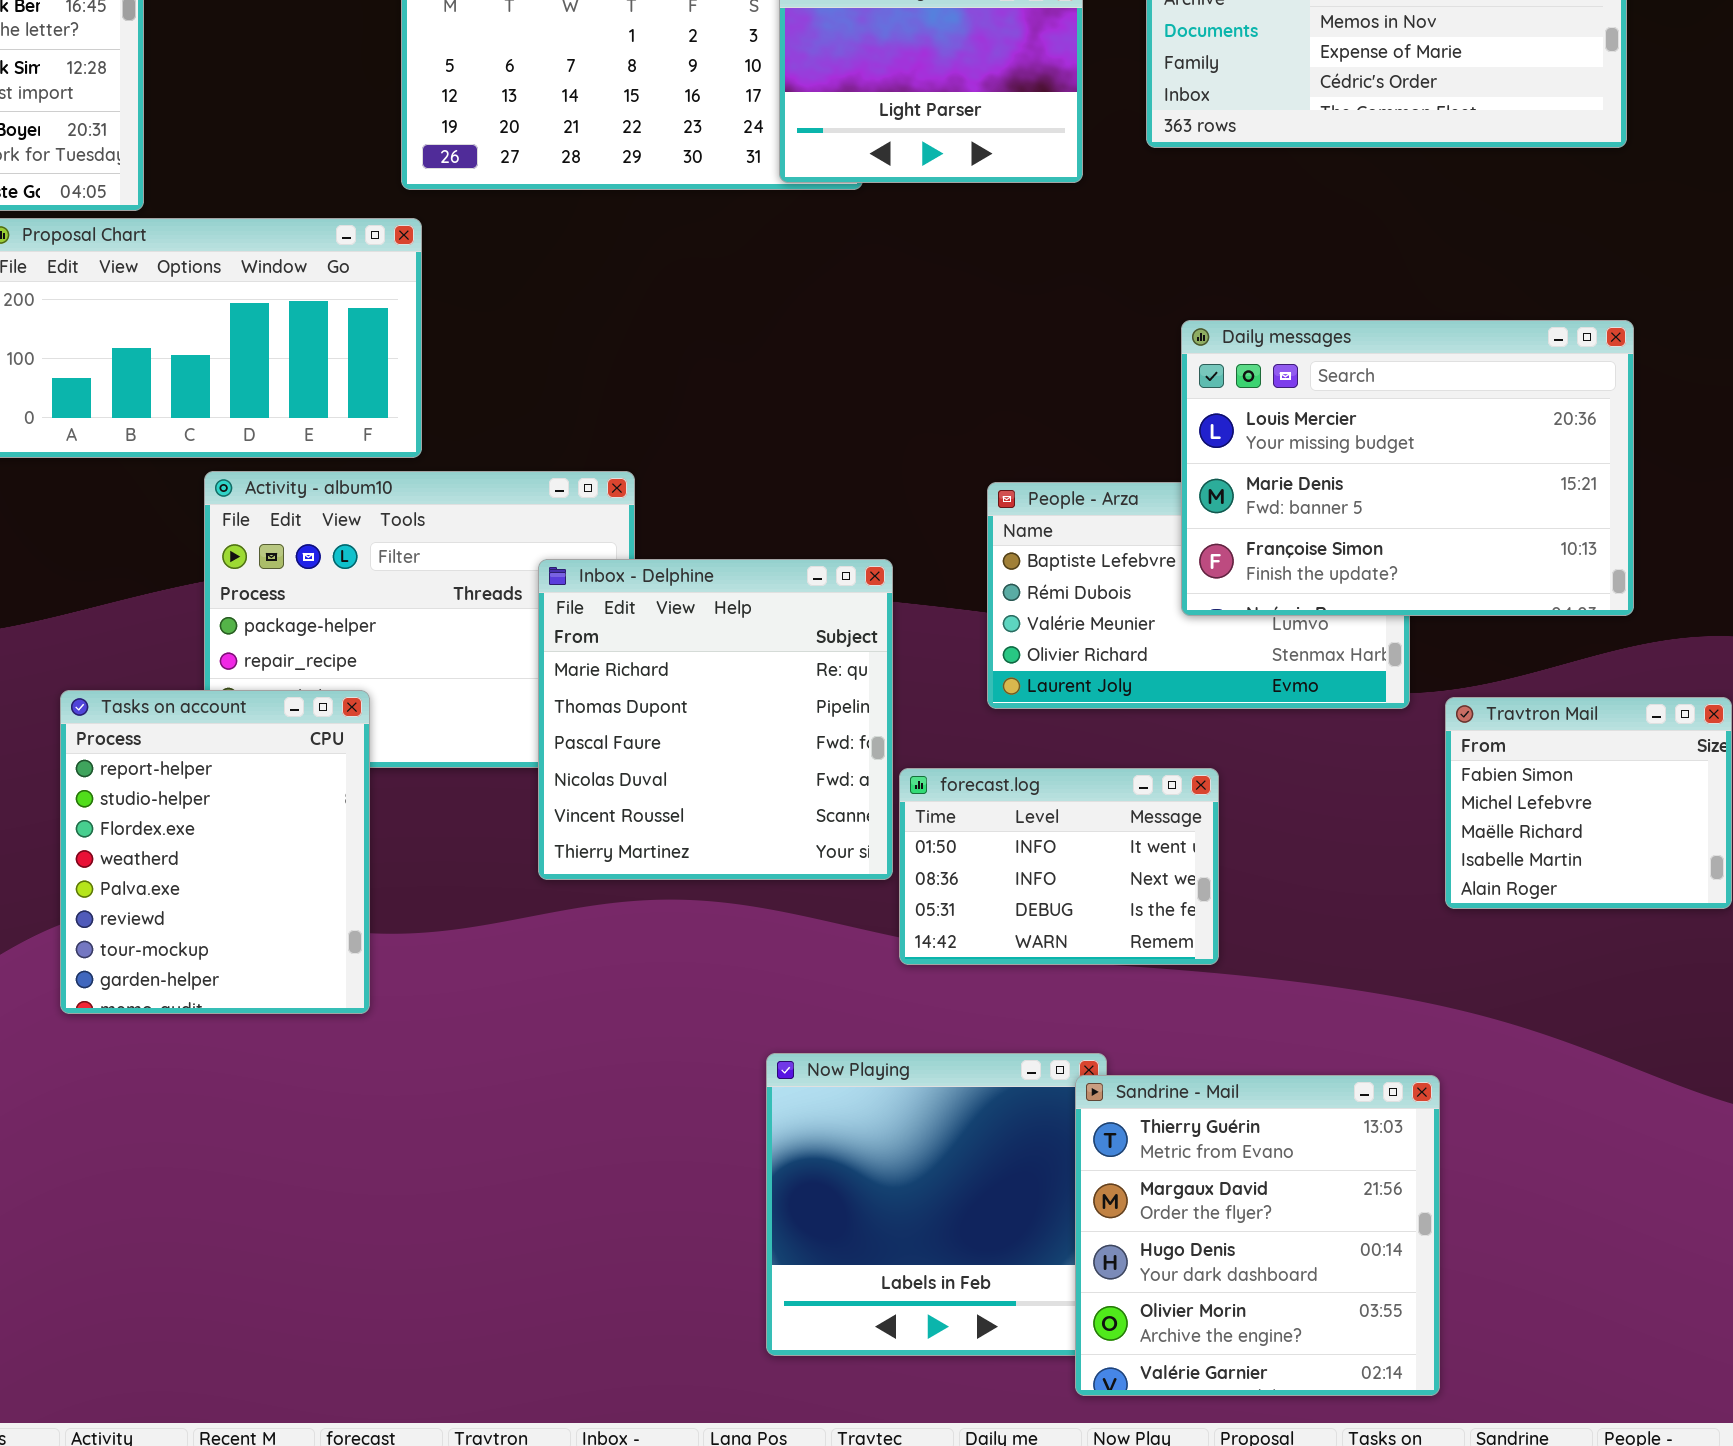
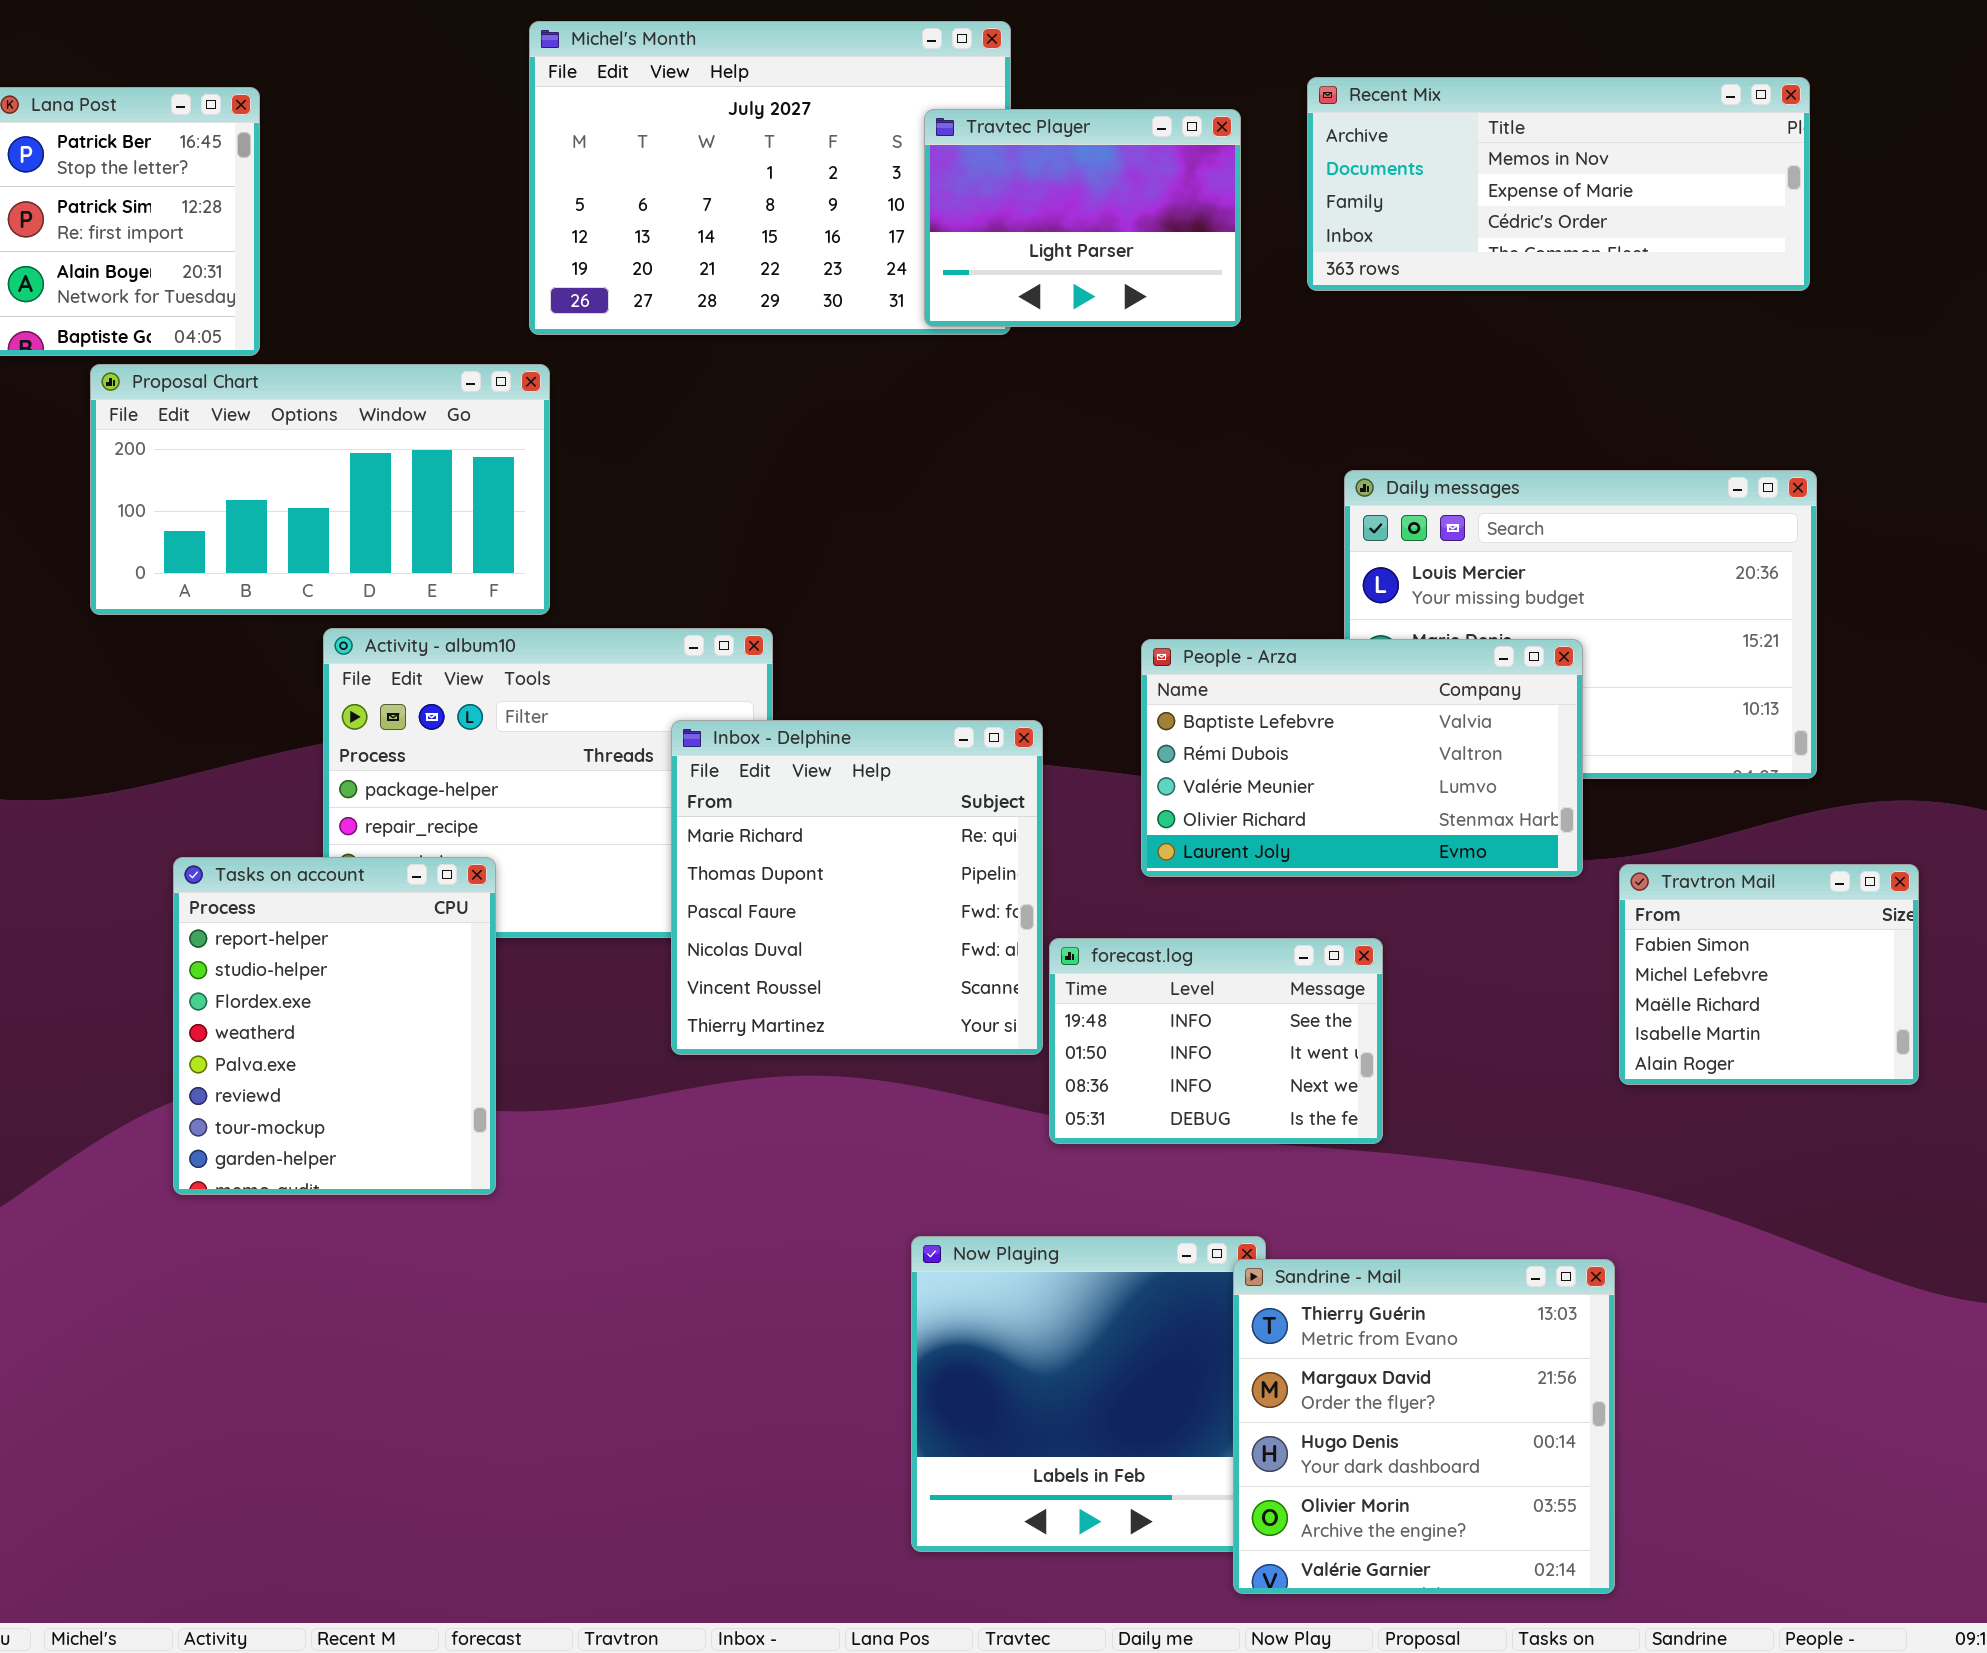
People - Arza: [987,482,1410,709] -> [1141,639,1583,877], raised
forecast.log: [899,768,1219,965] -> [1049,938,1383,1144], scrolled up 1 row

